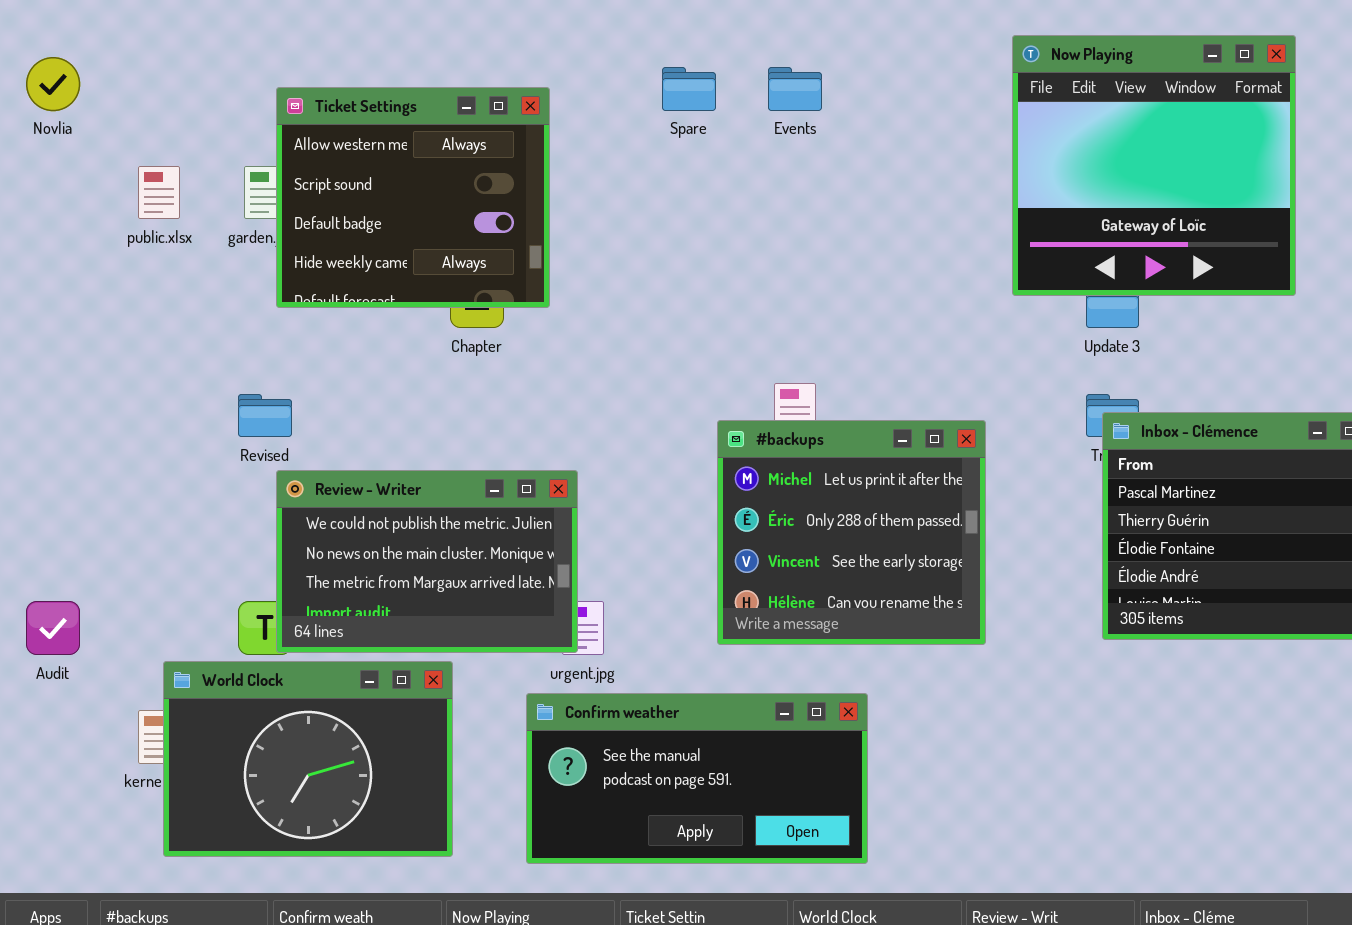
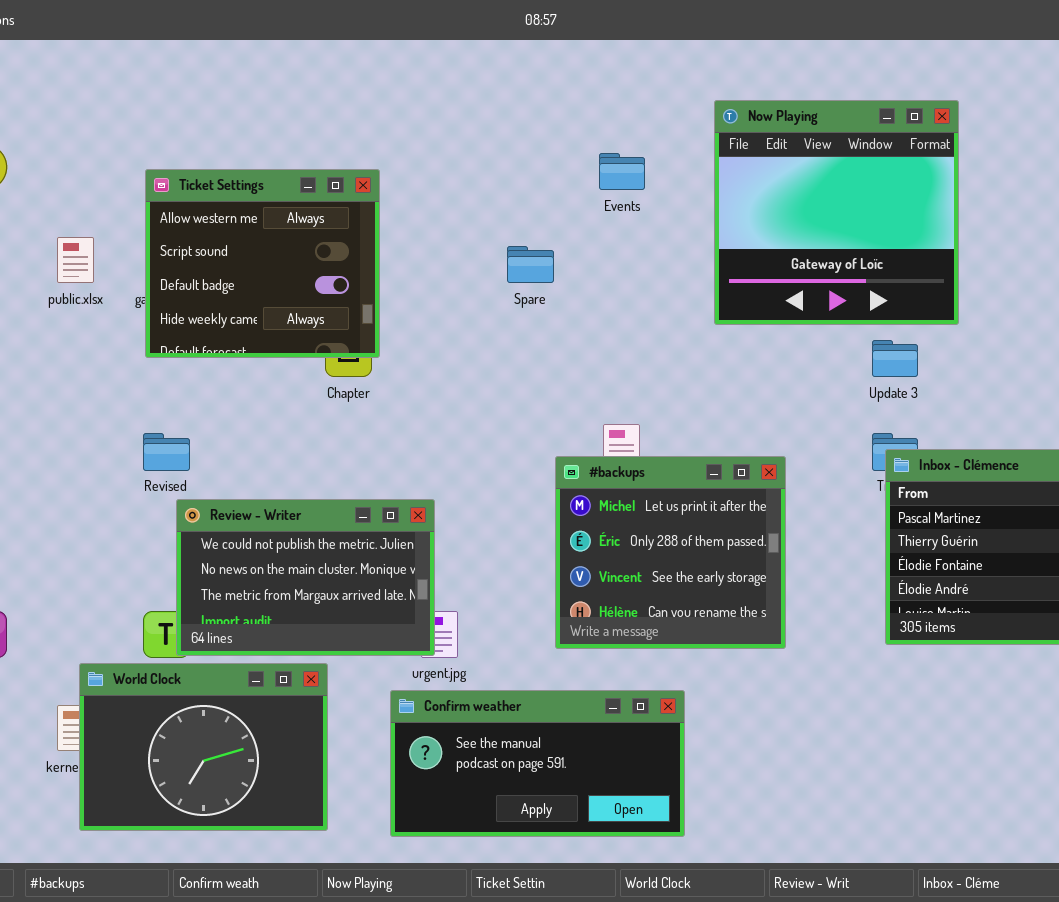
Now Playing: [1012,35,1296,296] -> [714,100,959,325], moved
Spare: [662,67,716,111] -> [507,246,554,283], moved
Ticket Settings: [276,87,550,308] -> [145,169,380,358], moved

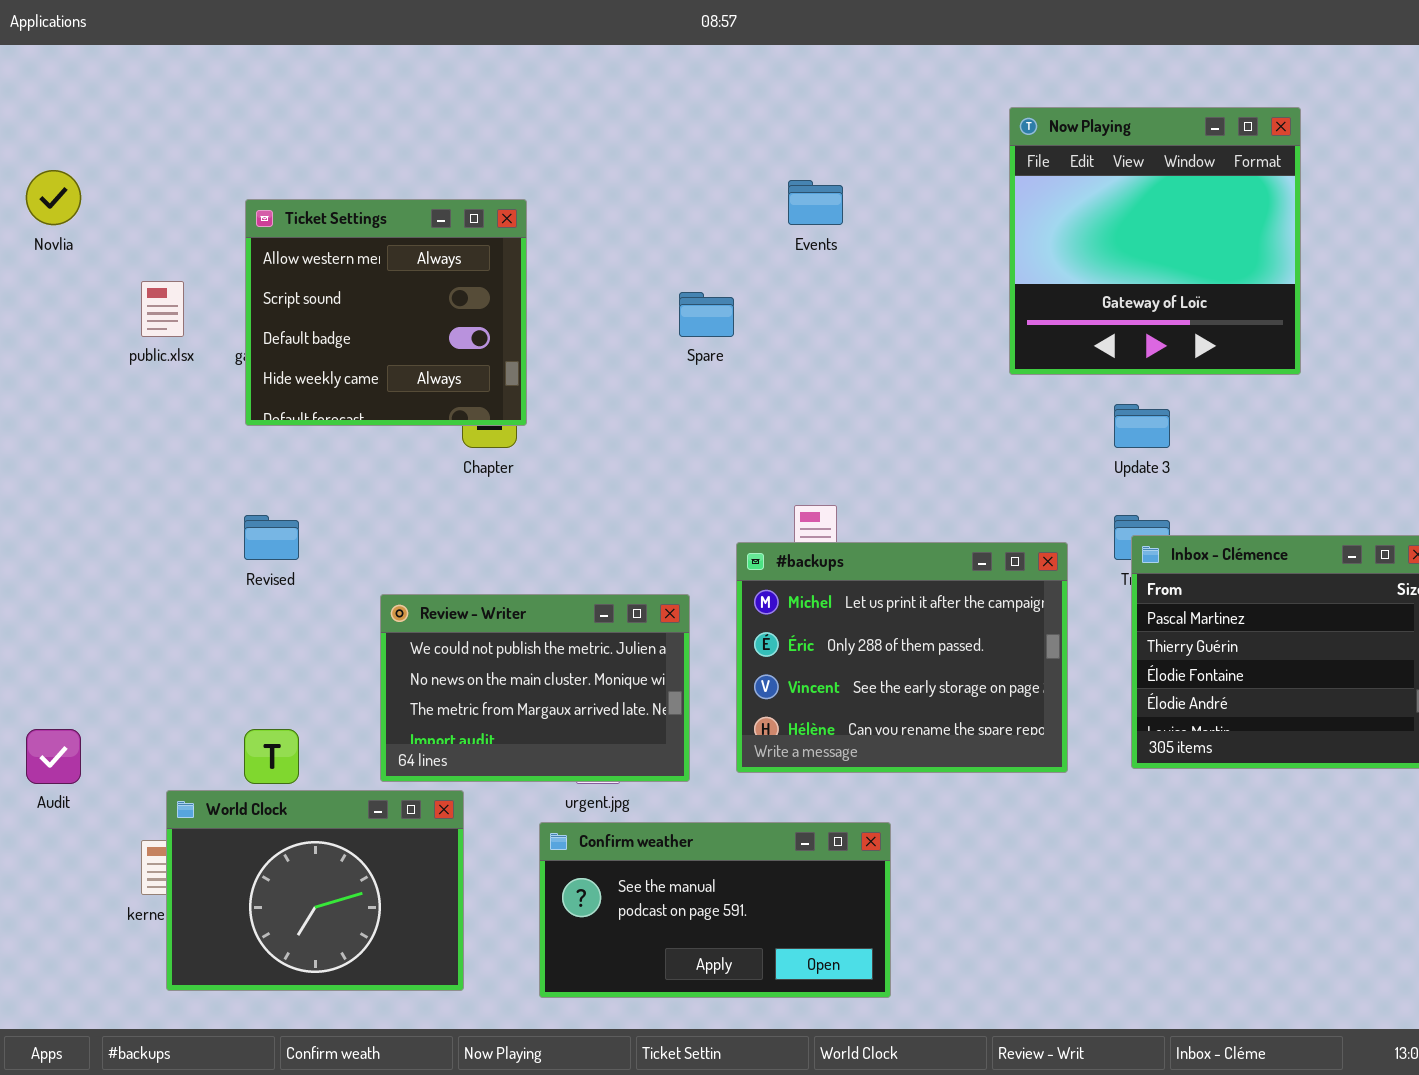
Now Playing: [714,100,959,325] -> [1009,107,1301,375], moved
#backups: [555,456,786,649] -> [736,542,1068,773], resized
Review - Writer: [176,499,435,656] -> [380,594,690,782], moved

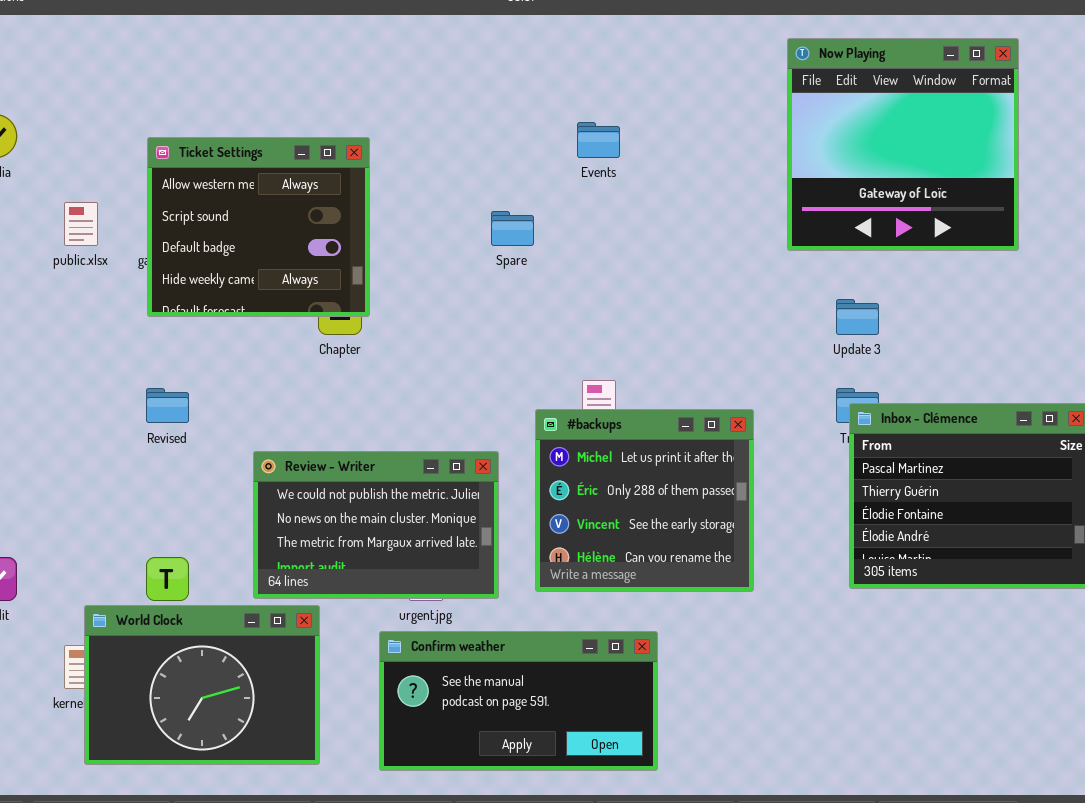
Now Playing: [1009,107,1301,375] -> [787,38,1019,251], moved
#backups: [736,542,1068,773] -> [535,409,754,592], resized

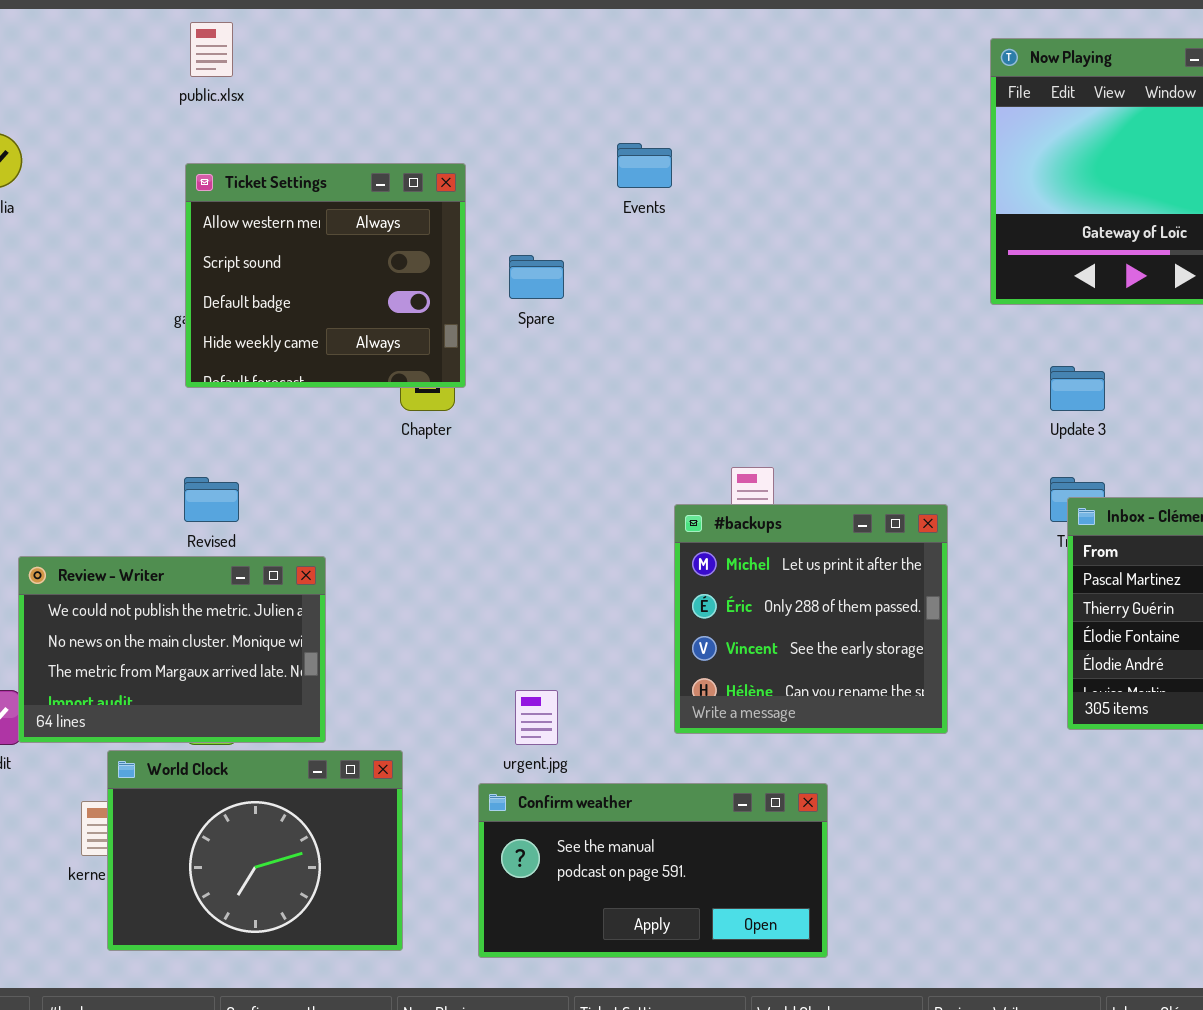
Events: [577,122,620,158] -> [617,143,672,188], moved
public.xlsx: [64,202,98,246] -> [190,22,233,77], moved
Spare: [491,211,534,246] -> [509,255,564,299], moved
Review - Writer: [253,451,499,599] -> [18,556,326,743], moved

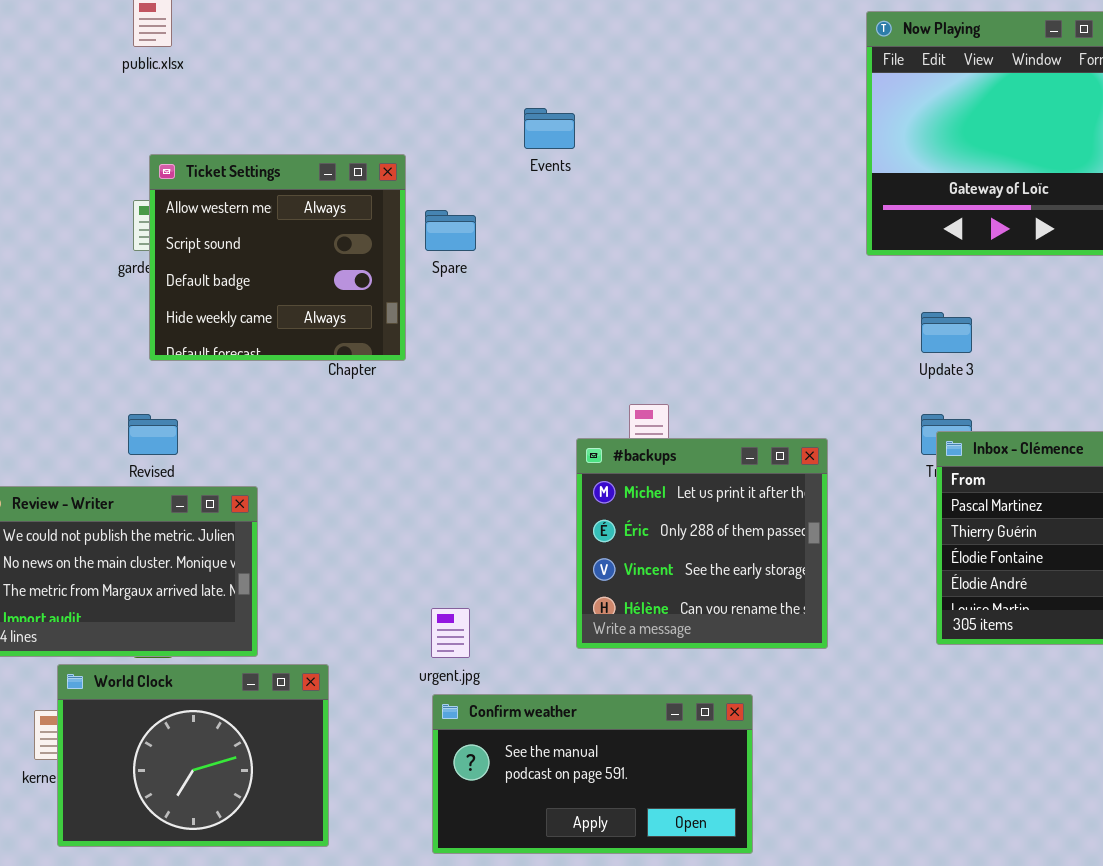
Ticket Settings: [185,163,466,388] -> [149,154,406,361], moved
Confirm weather: [478,783,828,958] -> [432,694,753,854], moved

